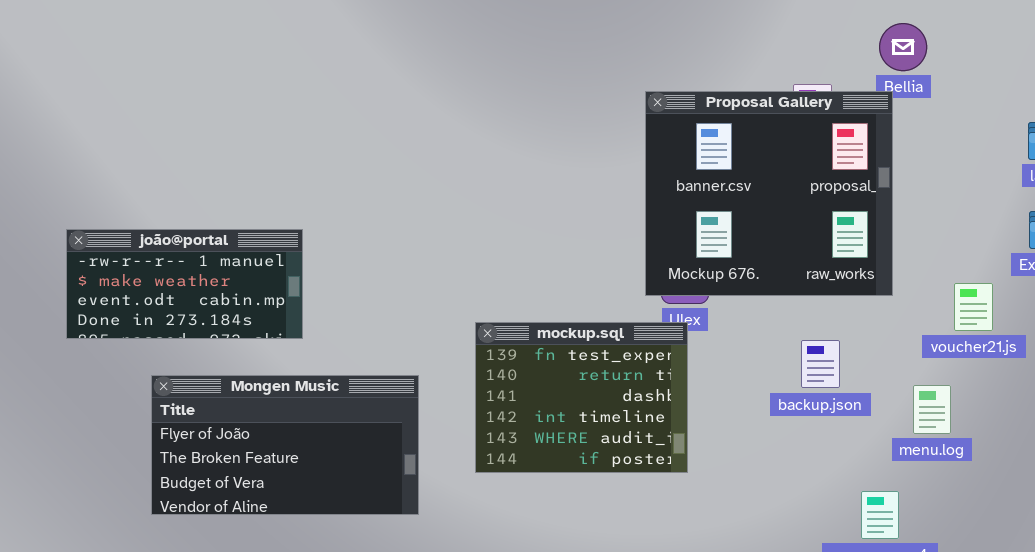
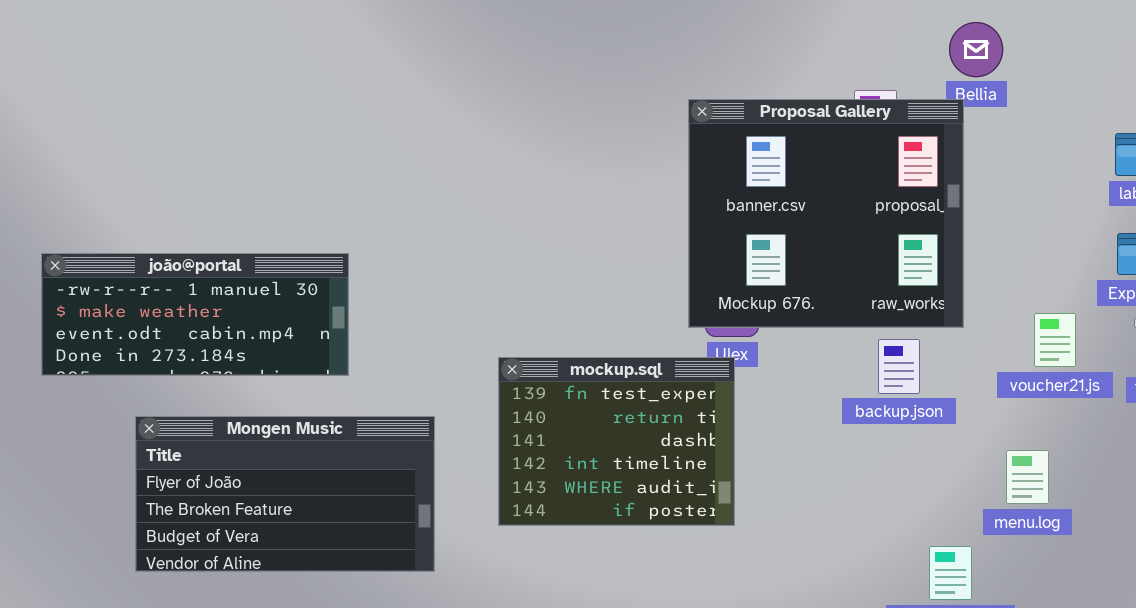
joão@portal: [66,229,303,339] -> [41,253,349,376], resized
backup.json: [801,340,840,388] -> [878,339,920,394], moved
menu.log: [913,385,951,434] -> [1006,450,1049,504], moved

